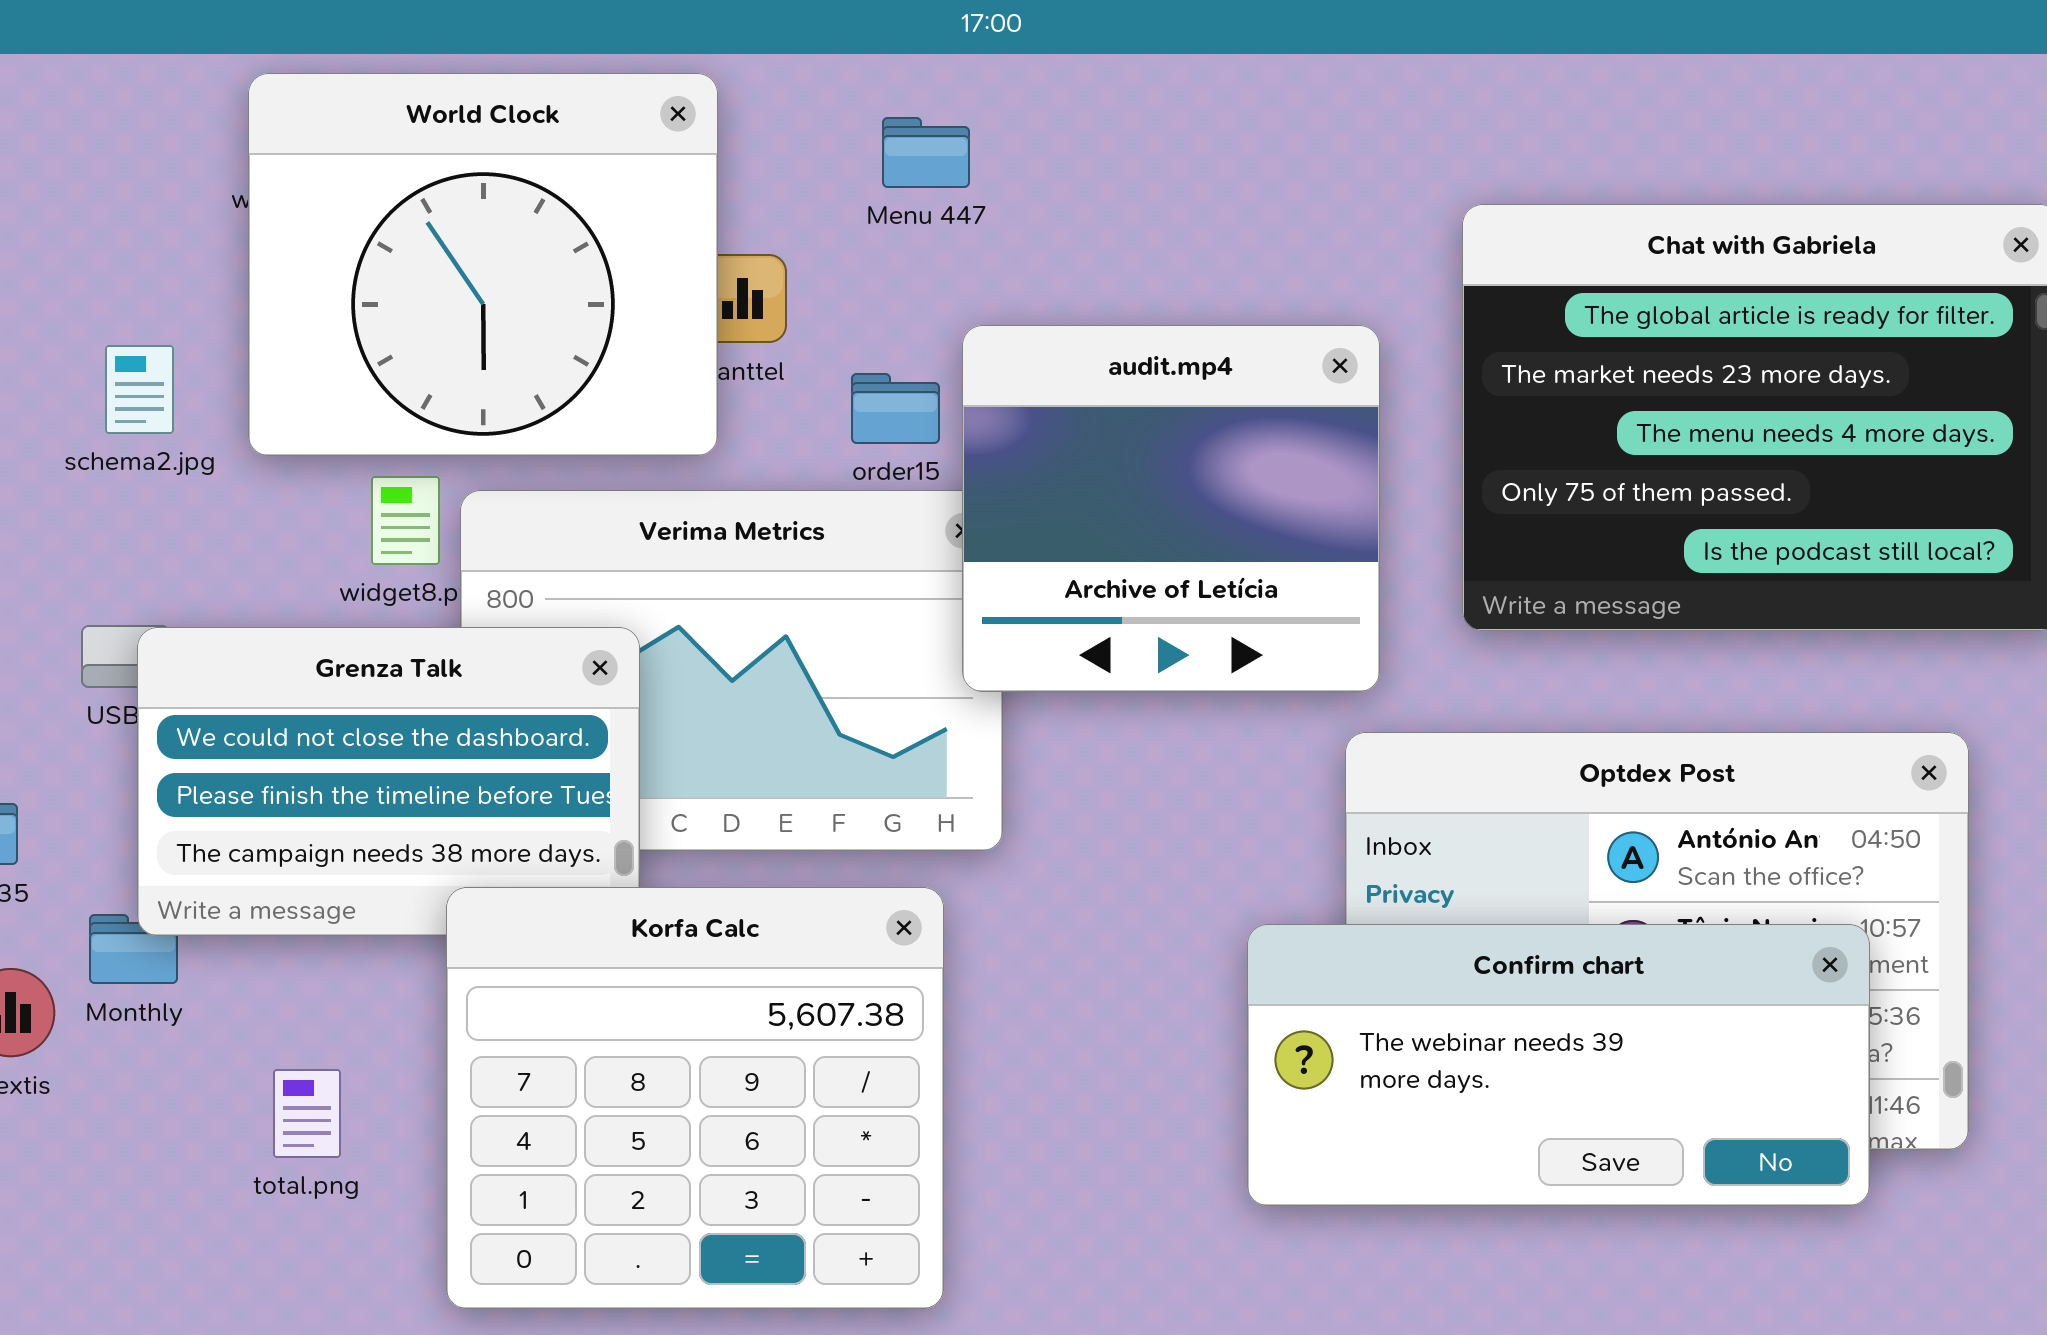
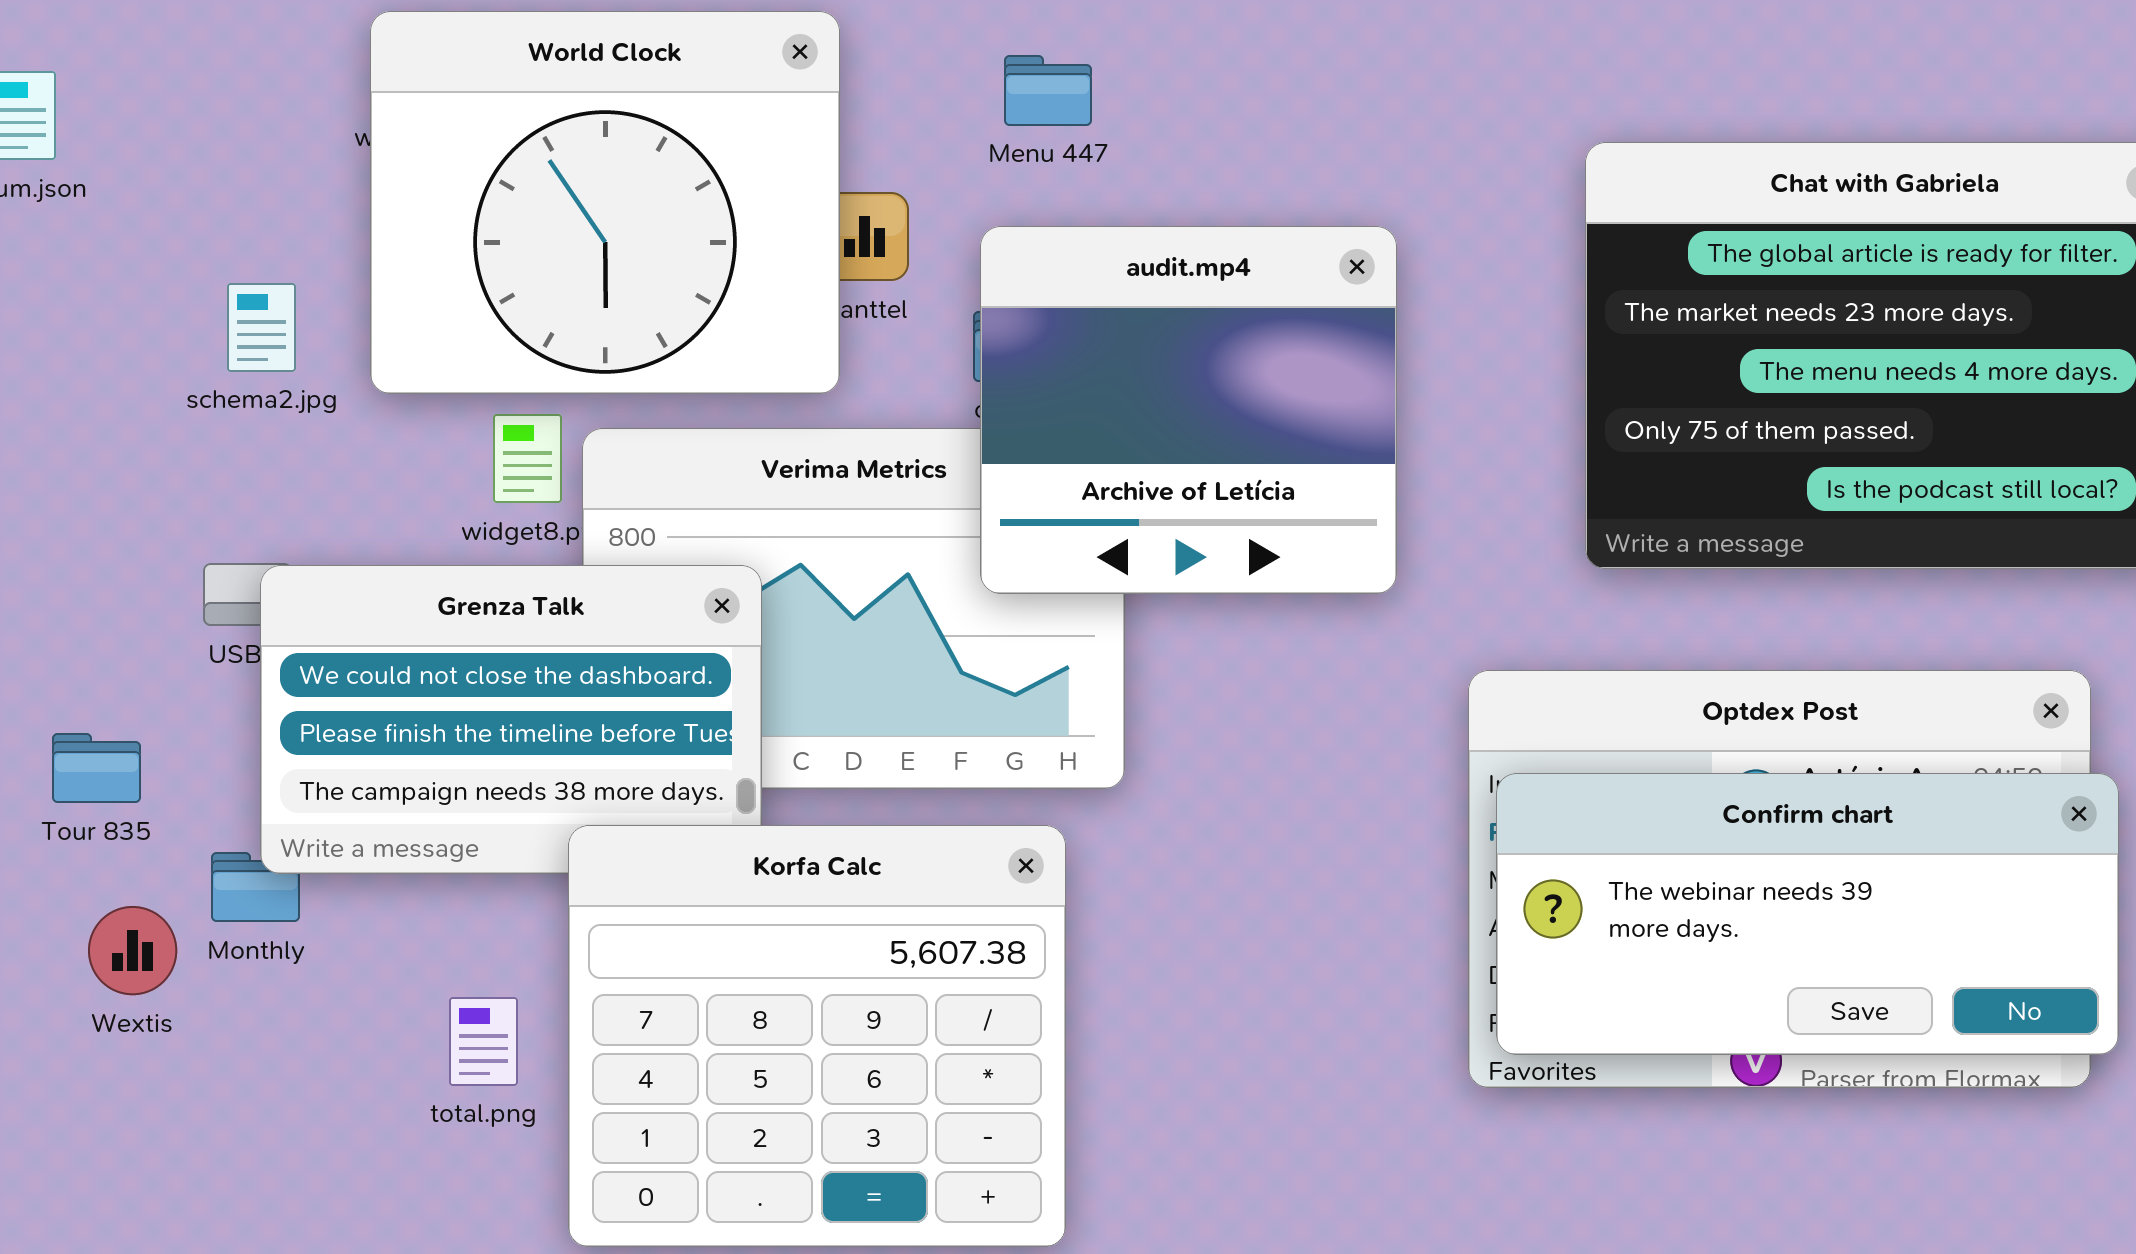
audit.mp4: [962,325,1380,692] -> [980,226,1397,594], moved
Confirm chart: [1247,924,1870,1206] -> [1496,773,2119,1055], moved
total.png: [273,1069,341,1158] -> [449,997,518,1086], moved

